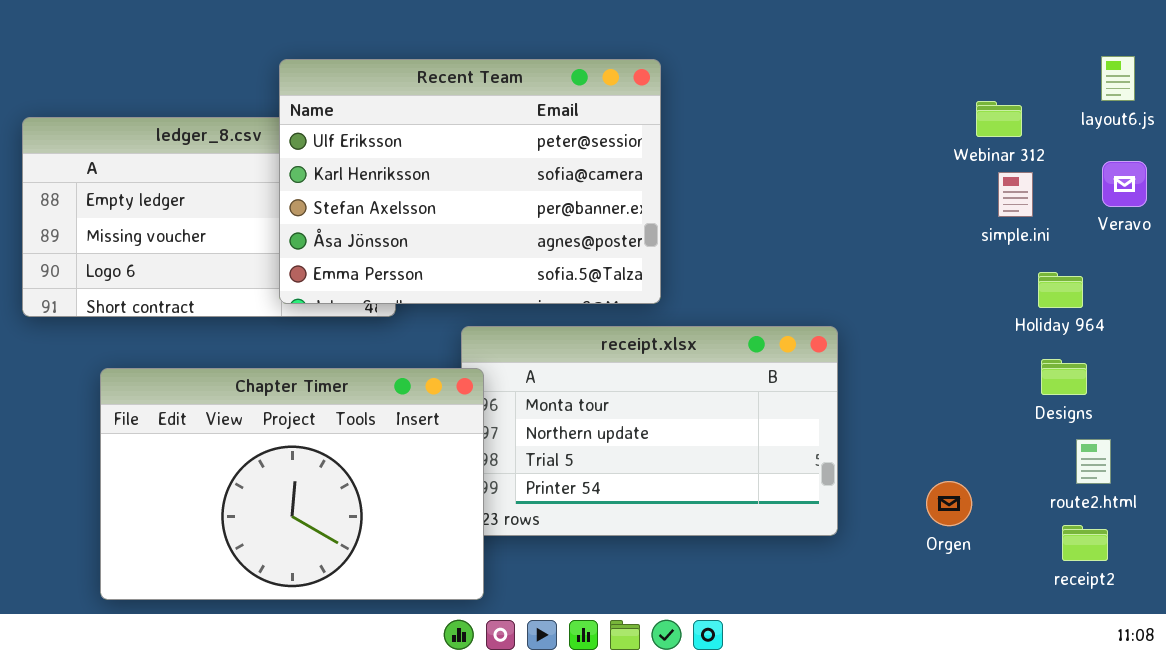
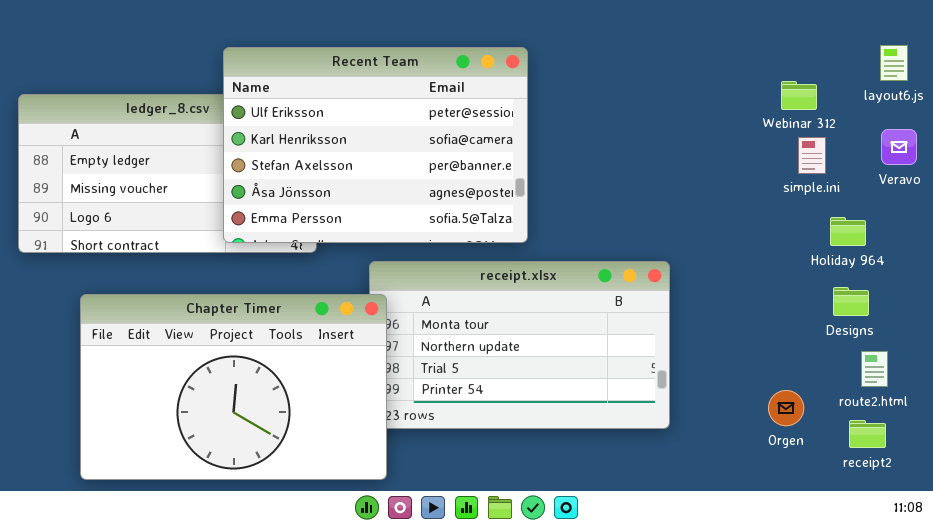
Orgen: [926,481,972,526] -> [768,390,804,426], moved

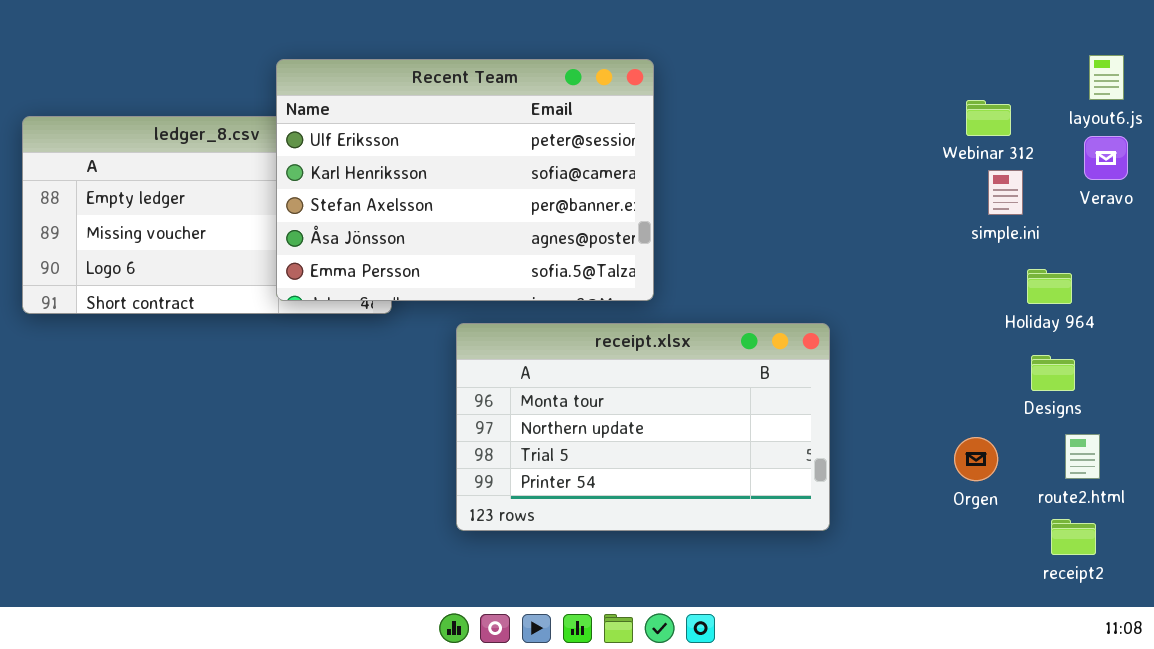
Veravo: [881,129,917,165] -> [1084,136,1128,180], moved
Chapter Timer: [80,294,387,480] -> none, closed
Orgen: [768,390,804,426] -> [954,437,998,481], moved

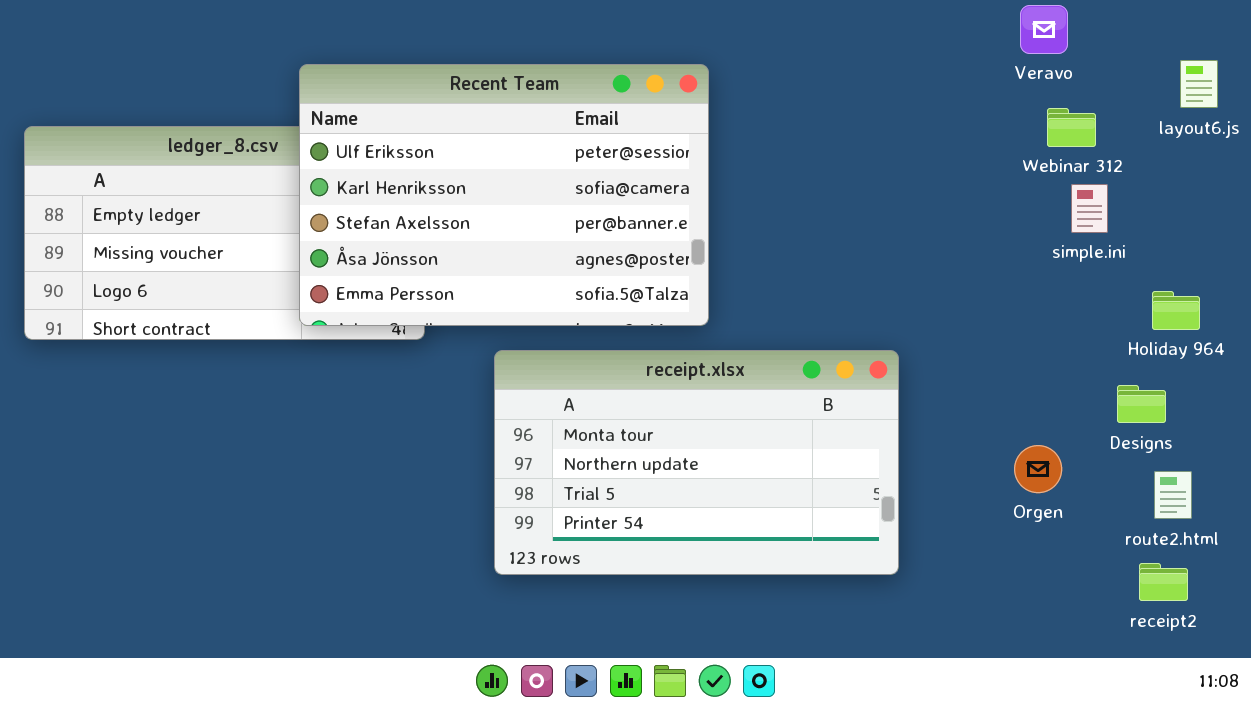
Veravo: [1084,136,1128,180] -> [1020,5,1068,54], moved
Holiday 964: [1027,269,1072,304] -> [1152,291,1200,330], moved
Orgen: [954,437,998,481] -> [1014,445,1062,493], moved

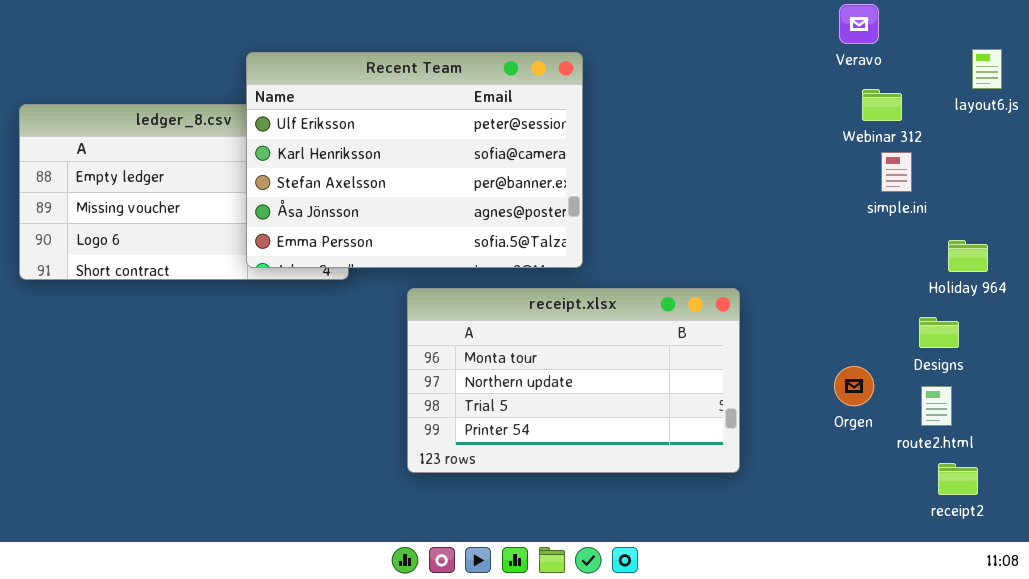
route2.html: [1154,471,1192,519] -> [921,386,952,426], moved

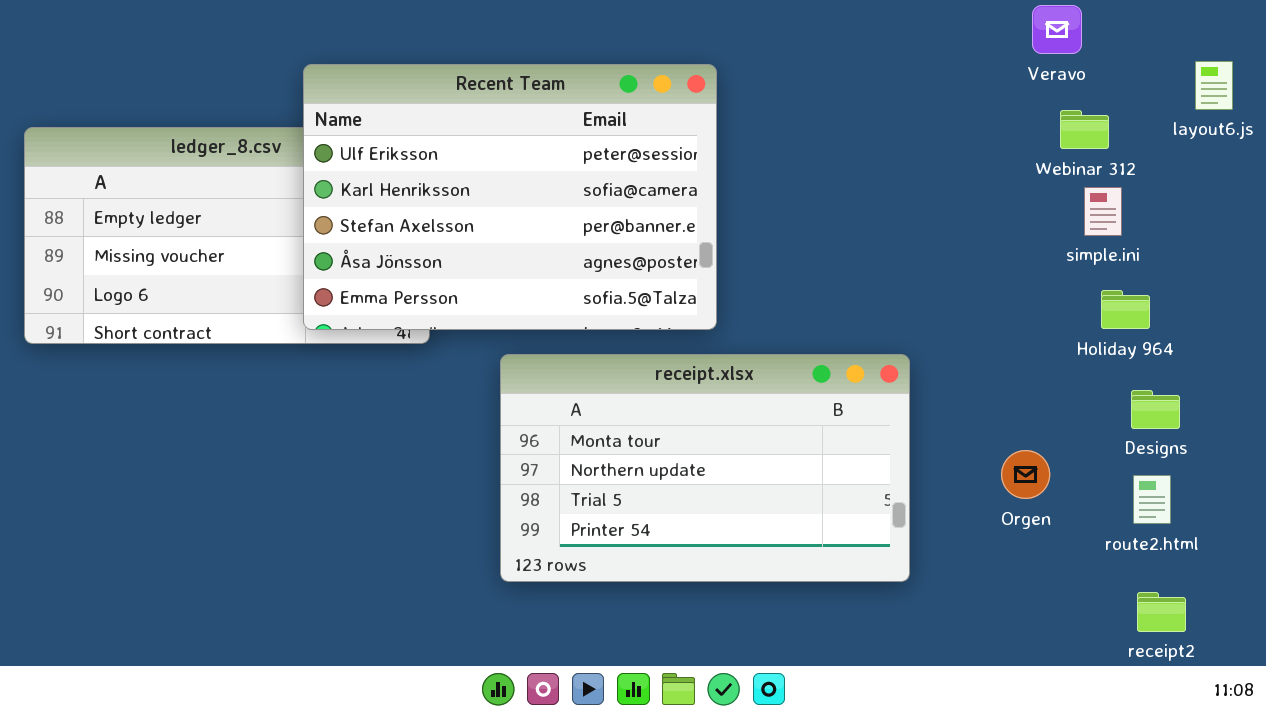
Holiday 964: [948,240,988,272] -> [1101,290,1150,329], moved
Orgen: [834,366,874,406] -> [1001,450,1050,499], moved
receipt2: [938,463,978,495] -> [1137,592,1186,632], moved

